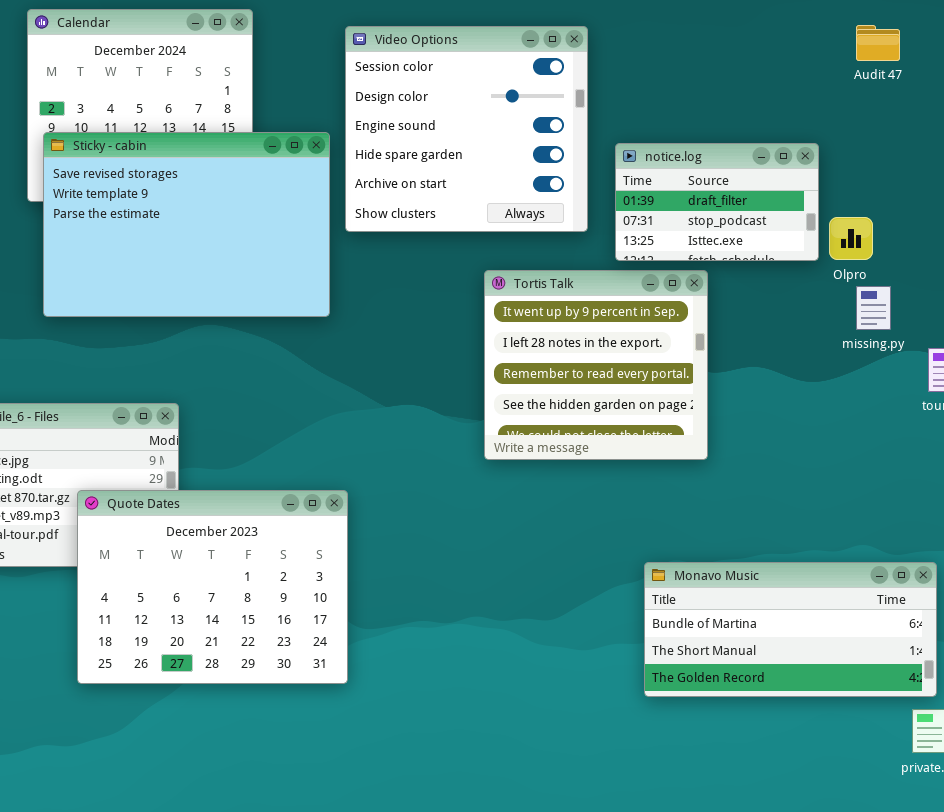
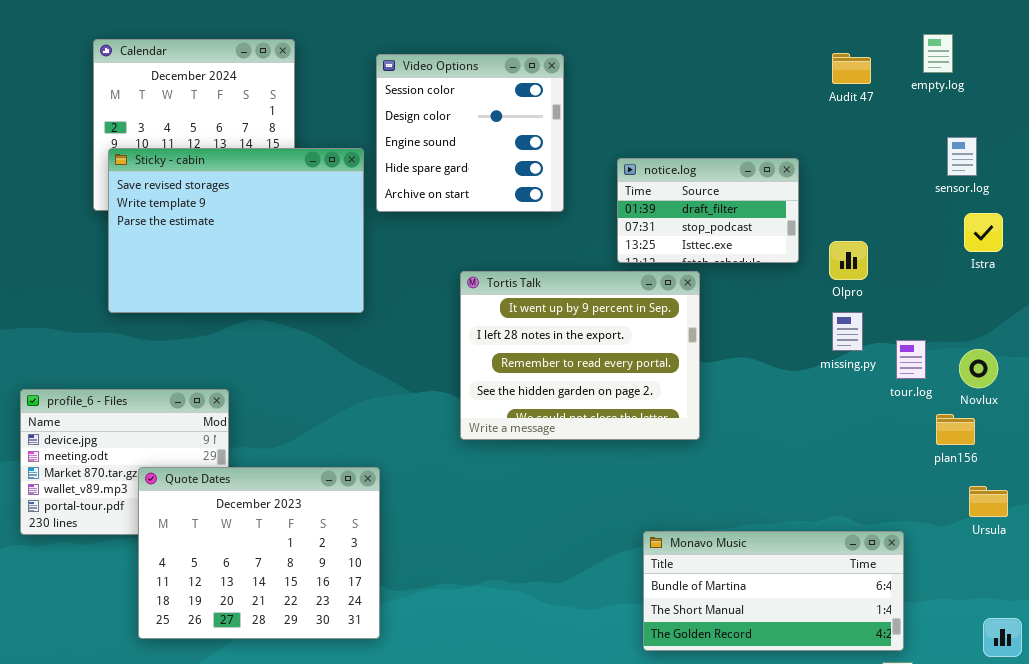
Video Options: [345,26,588,232] -> [376,54,564,212], resized
Olpro: [829,217,873,260] -> [829,241,868,280], moved
Tortis Talk: [484,270,708,460] -> [460,271,700,440], resized
missing.py: [856,286,891,330] -> [832,312,863,351], moved

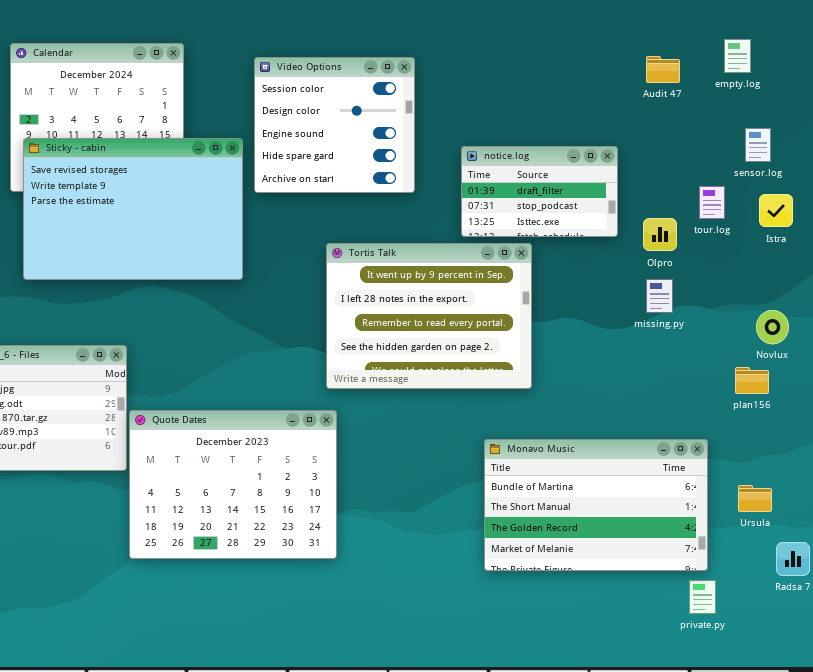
tour.log: [896,340,926,379] -> [699,186,725,219], moved
Quote Dates: [138,467,380,639] -> [129,410,337,559], moved
Ursula: [969,486,1008,517] -> [738,485,772,512], moved
Monavo Music: [643,531,904,651] -> [484,439,708,571], resized

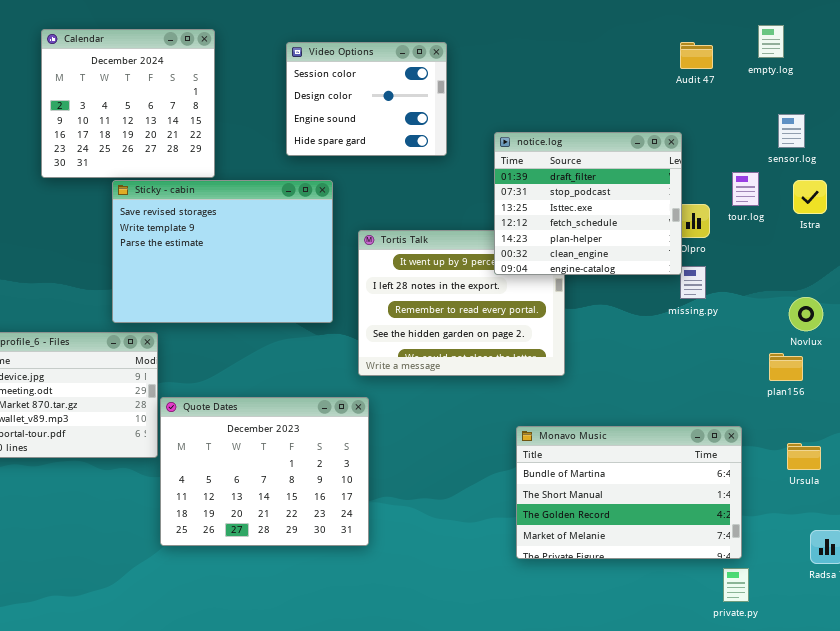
Video Options: [254,57,415,193] -> [286,42,447,156], resized
Sticky - cabin: [23,138,243,280] -> [112,180,333,323], moved
notice.log: [461,146,618,237] -> [494,132,682,275], resized
Ursula: [738,485,772,512] -> [787,443,821,470], moved

